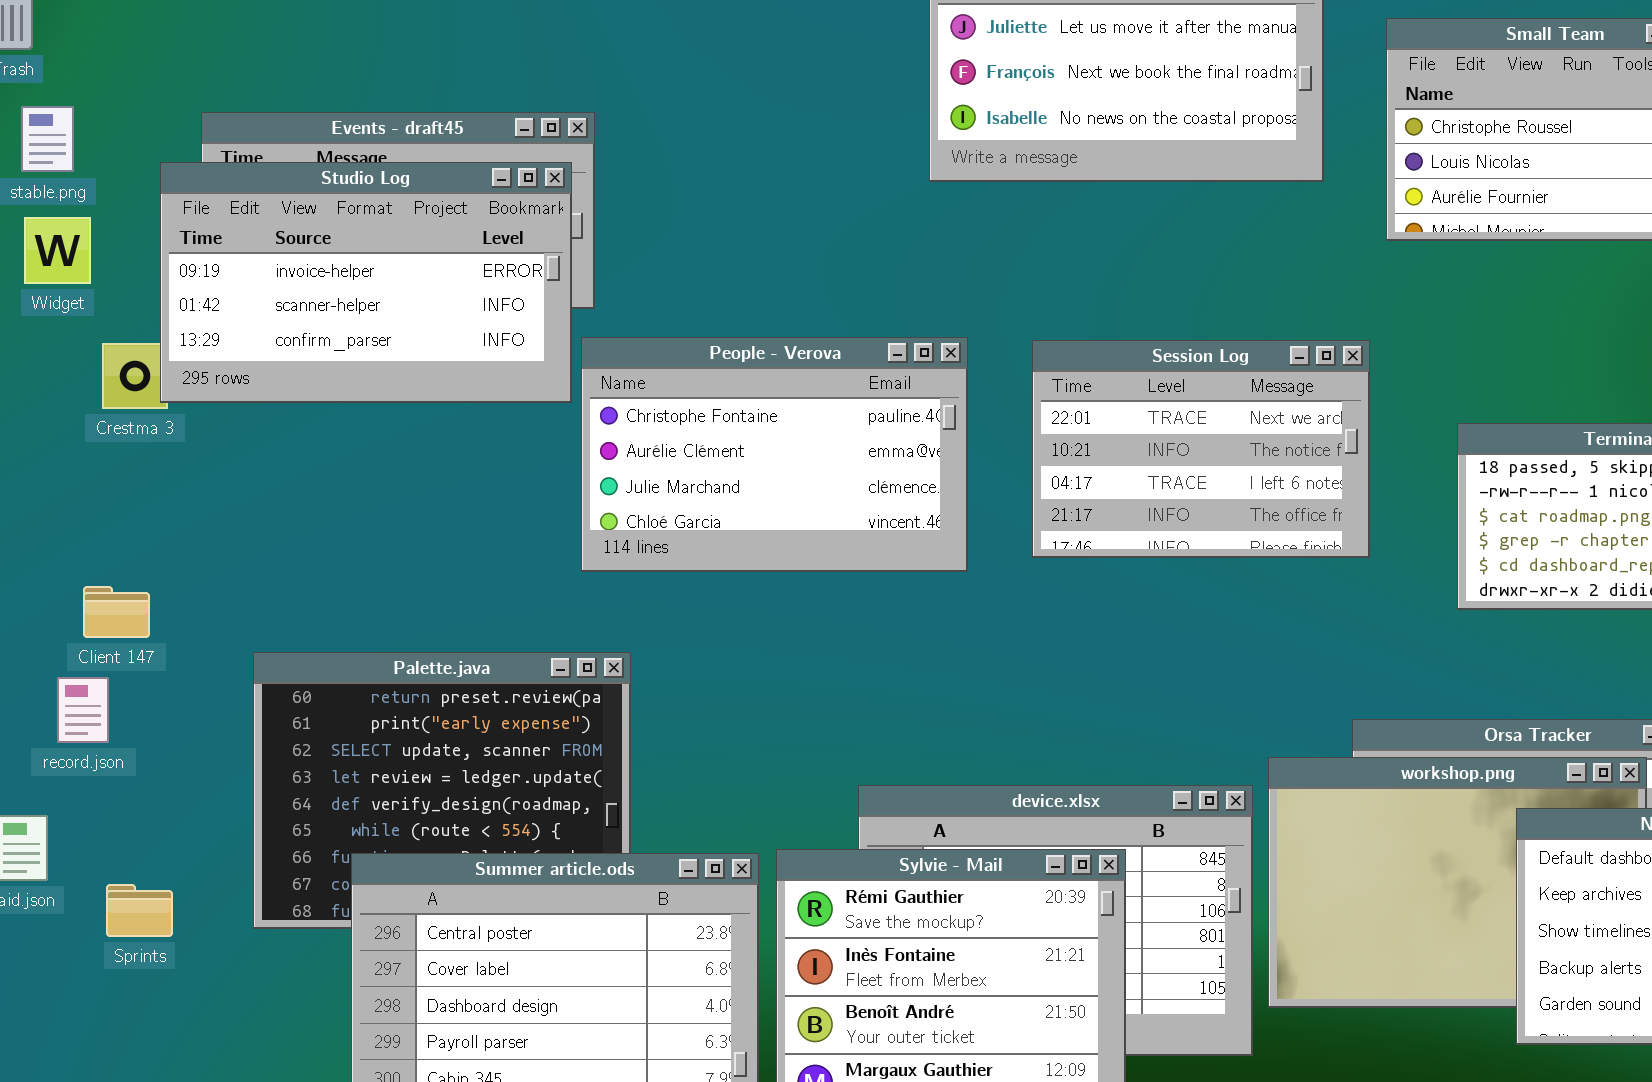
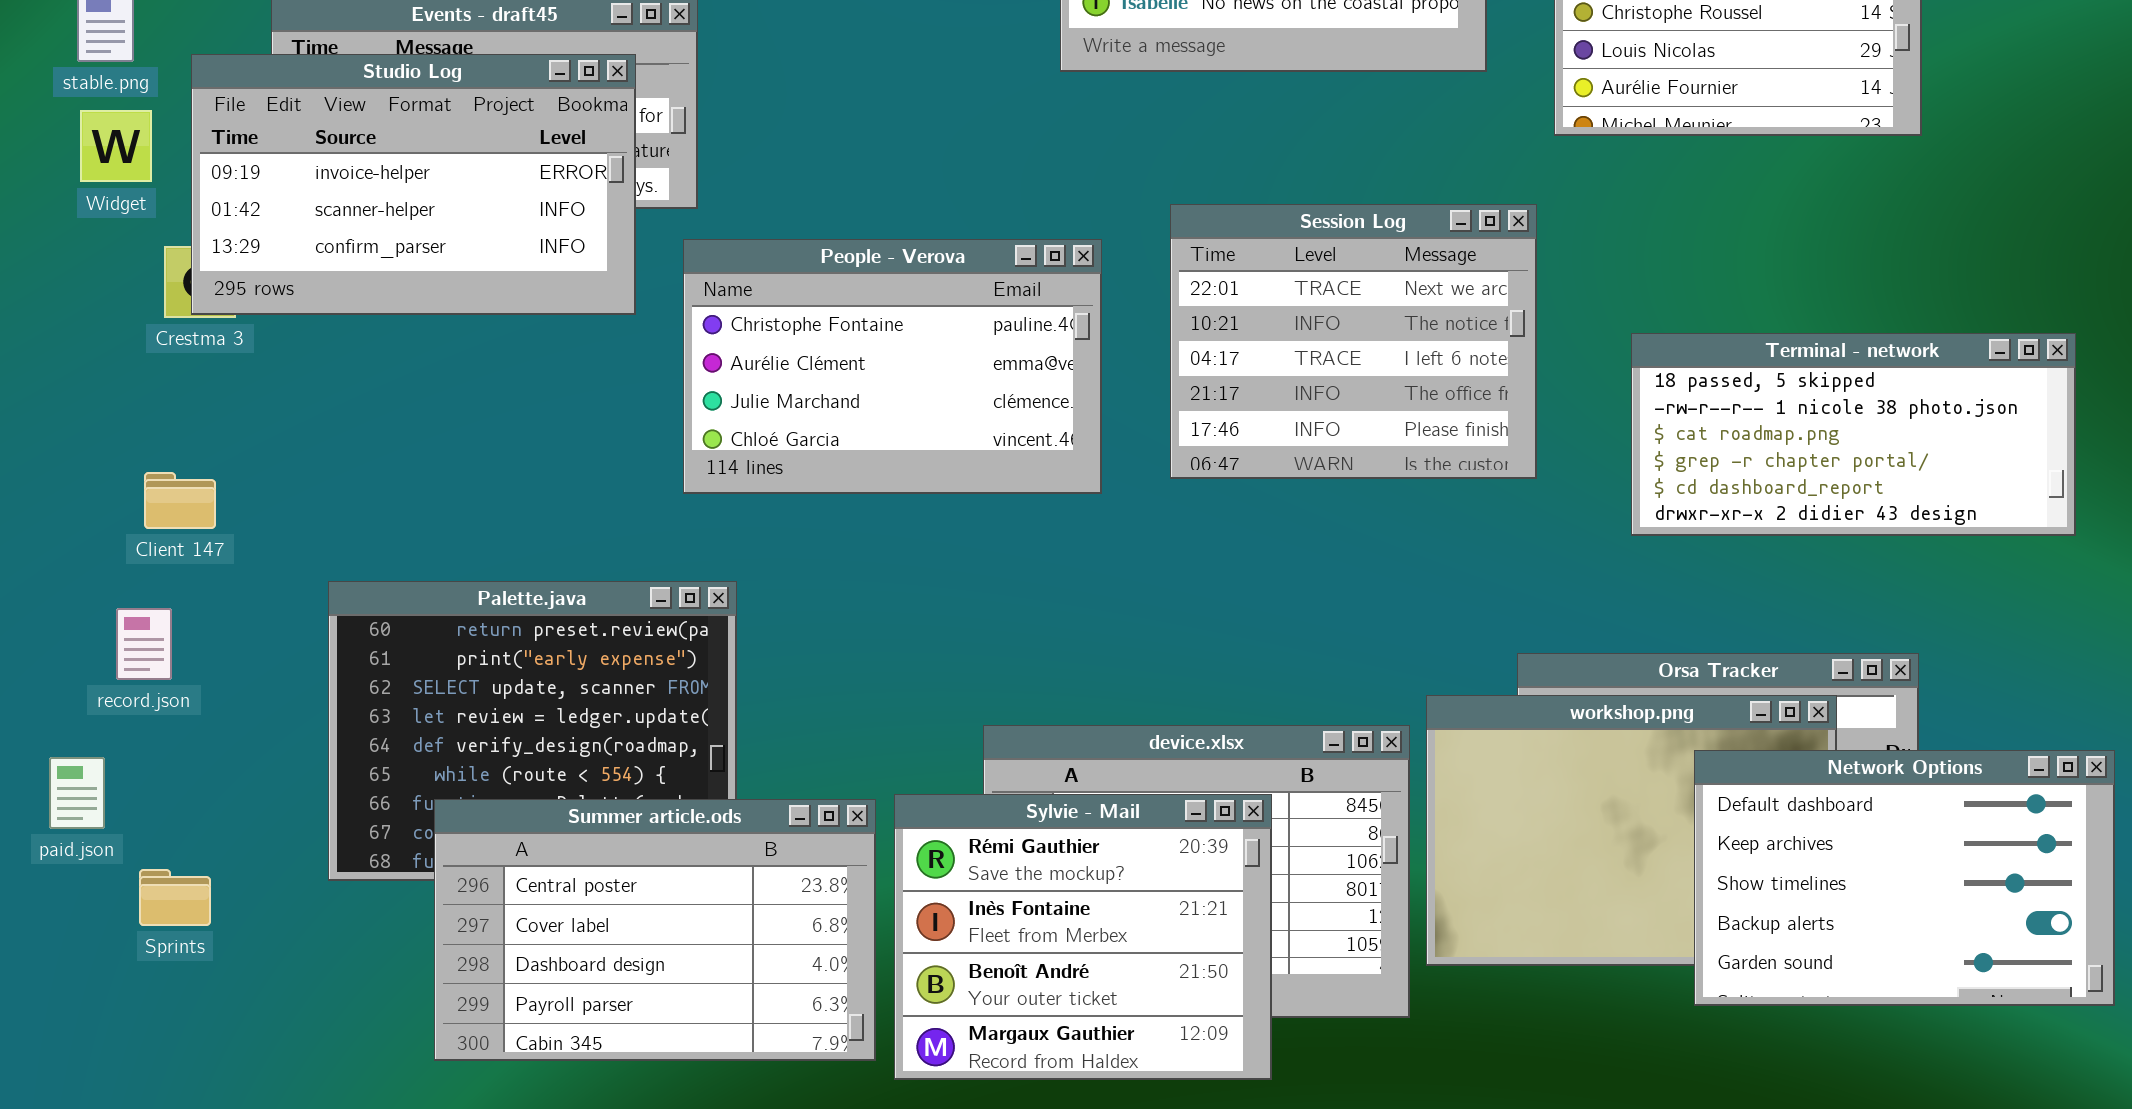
Studio Log: [160,162,572,403] -> [191,54,636,315], moved
Session Log: [1032,340,1370,558] -> [1170,204,1537,479], resized
Client 147: [83,586,150,638] -> [144,472,216,529], moved
Sprints: [106,884,173,937] -> [139,869,211,926], moved

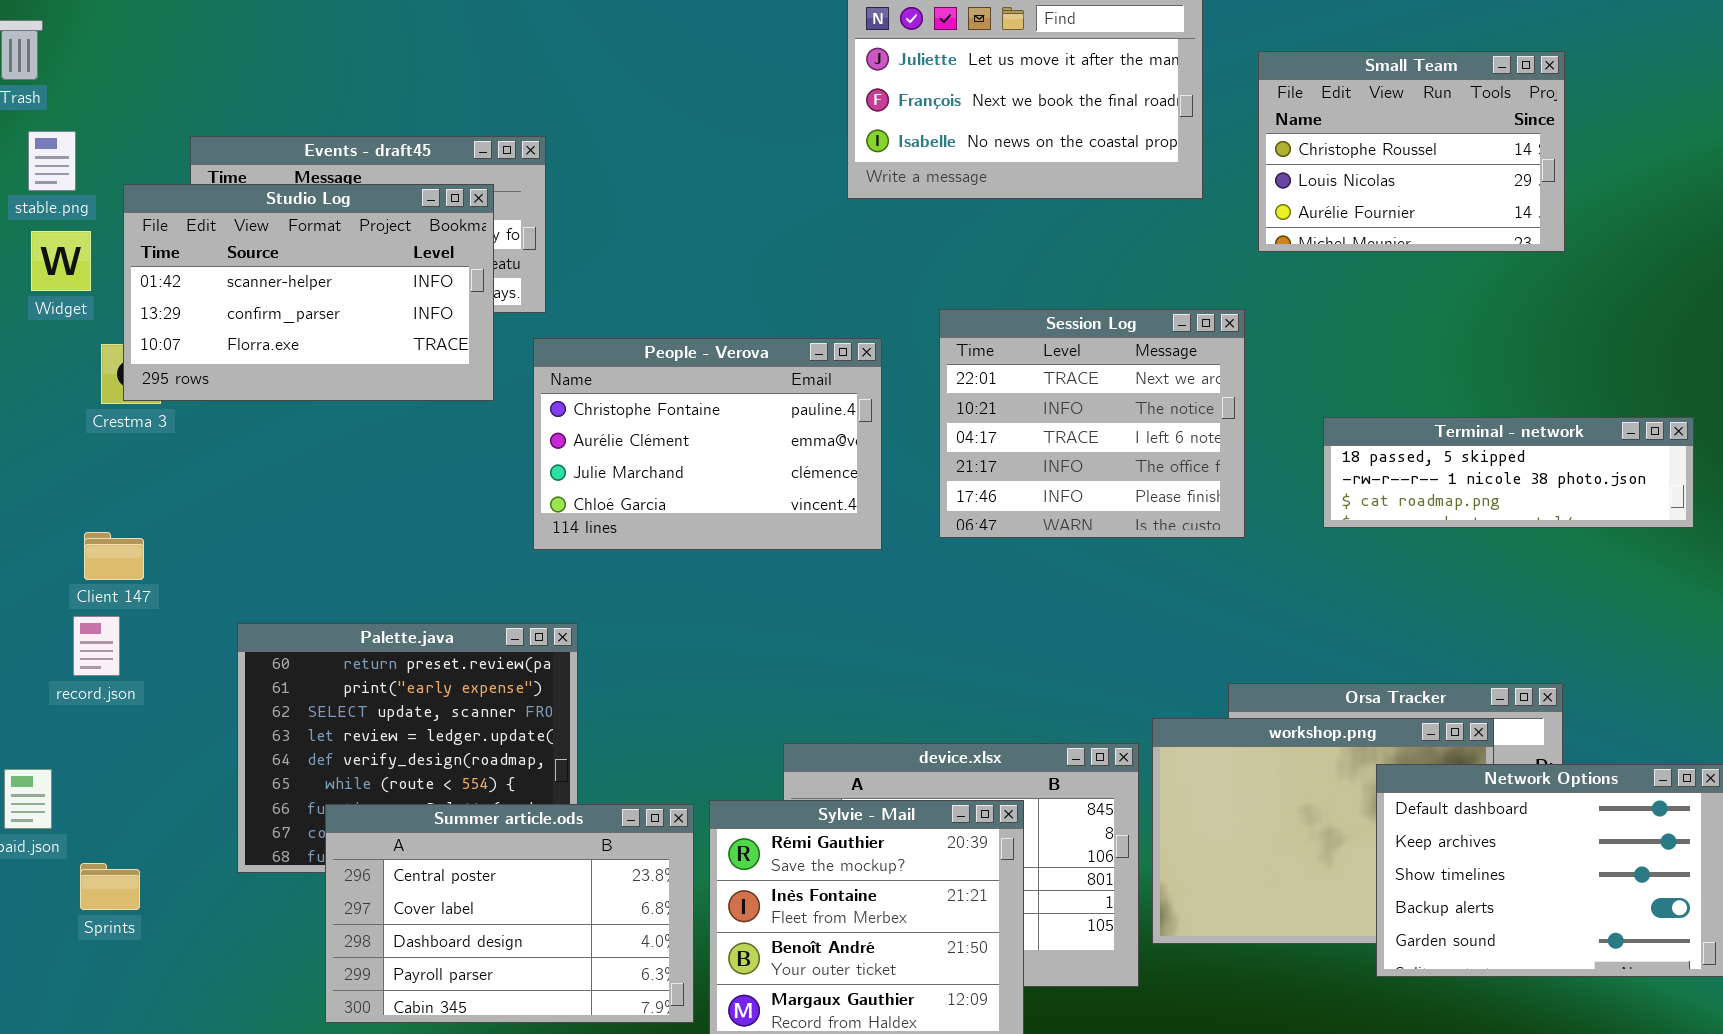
Studio Log: [191,54,636,315] -> [123,184,494,401], scrolled down 1 row
Terminal - network: [1631,333,2076,536] -> [1323,417,1694,528], resized
record.json: [116,608,172,680] -> [73,616,120,676], moved

